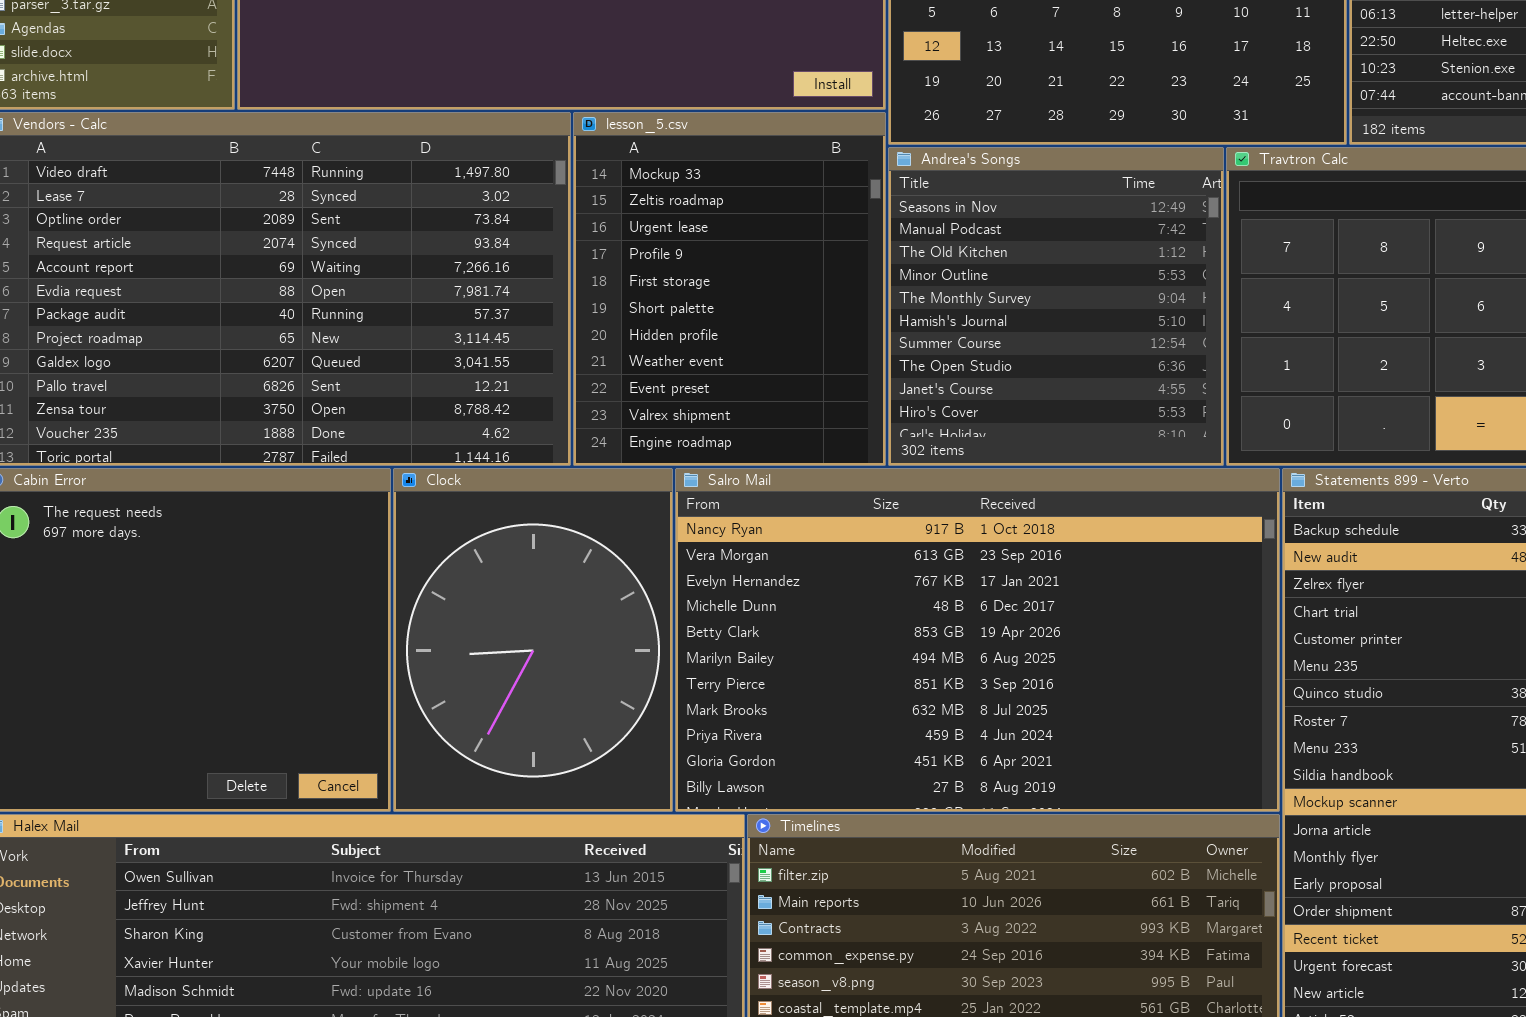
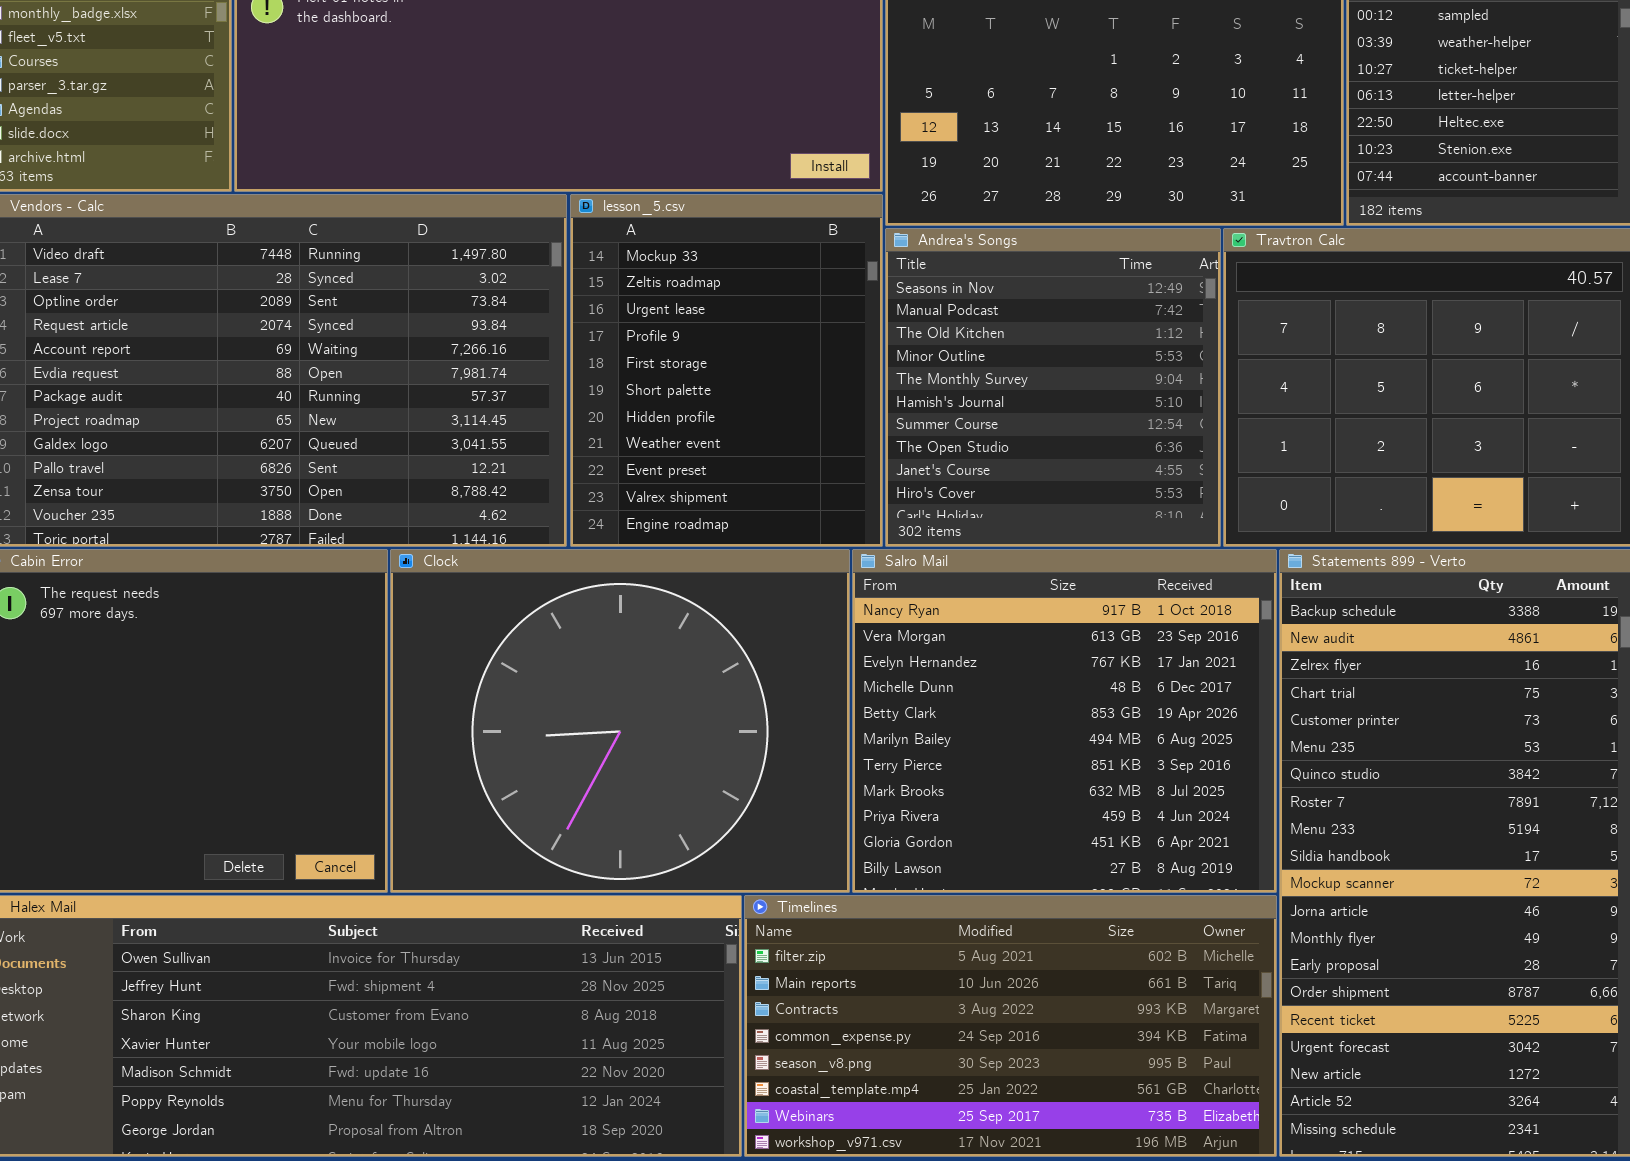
Clock: [393,468,673,812] -> [390,549,850,893], resized
Salro Mail: [675,468,1280,812] -> [852,549,1277,893], resized

